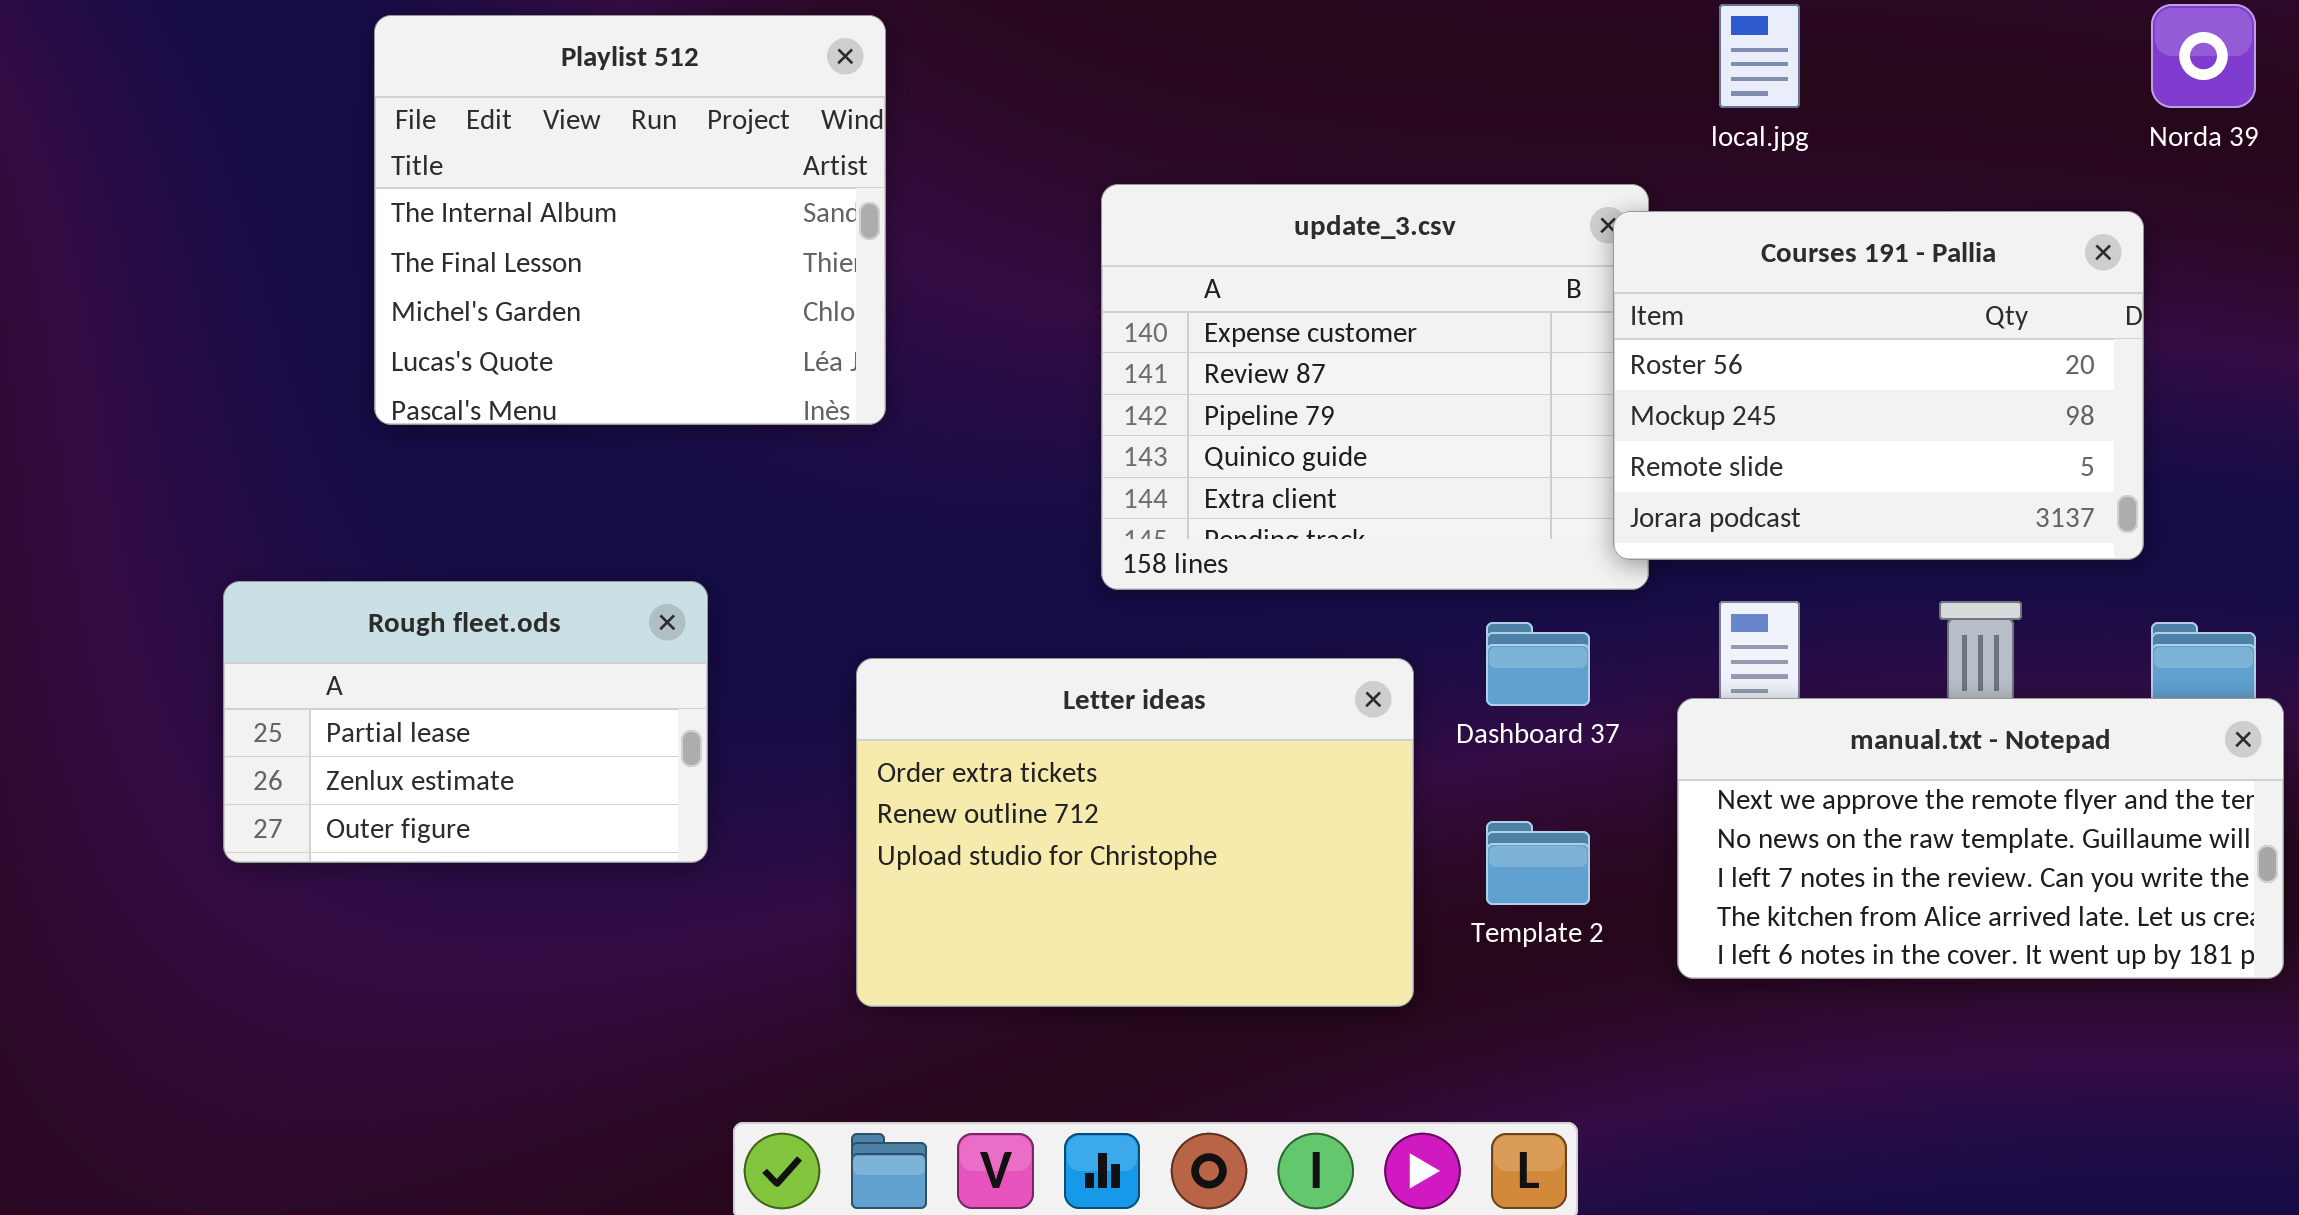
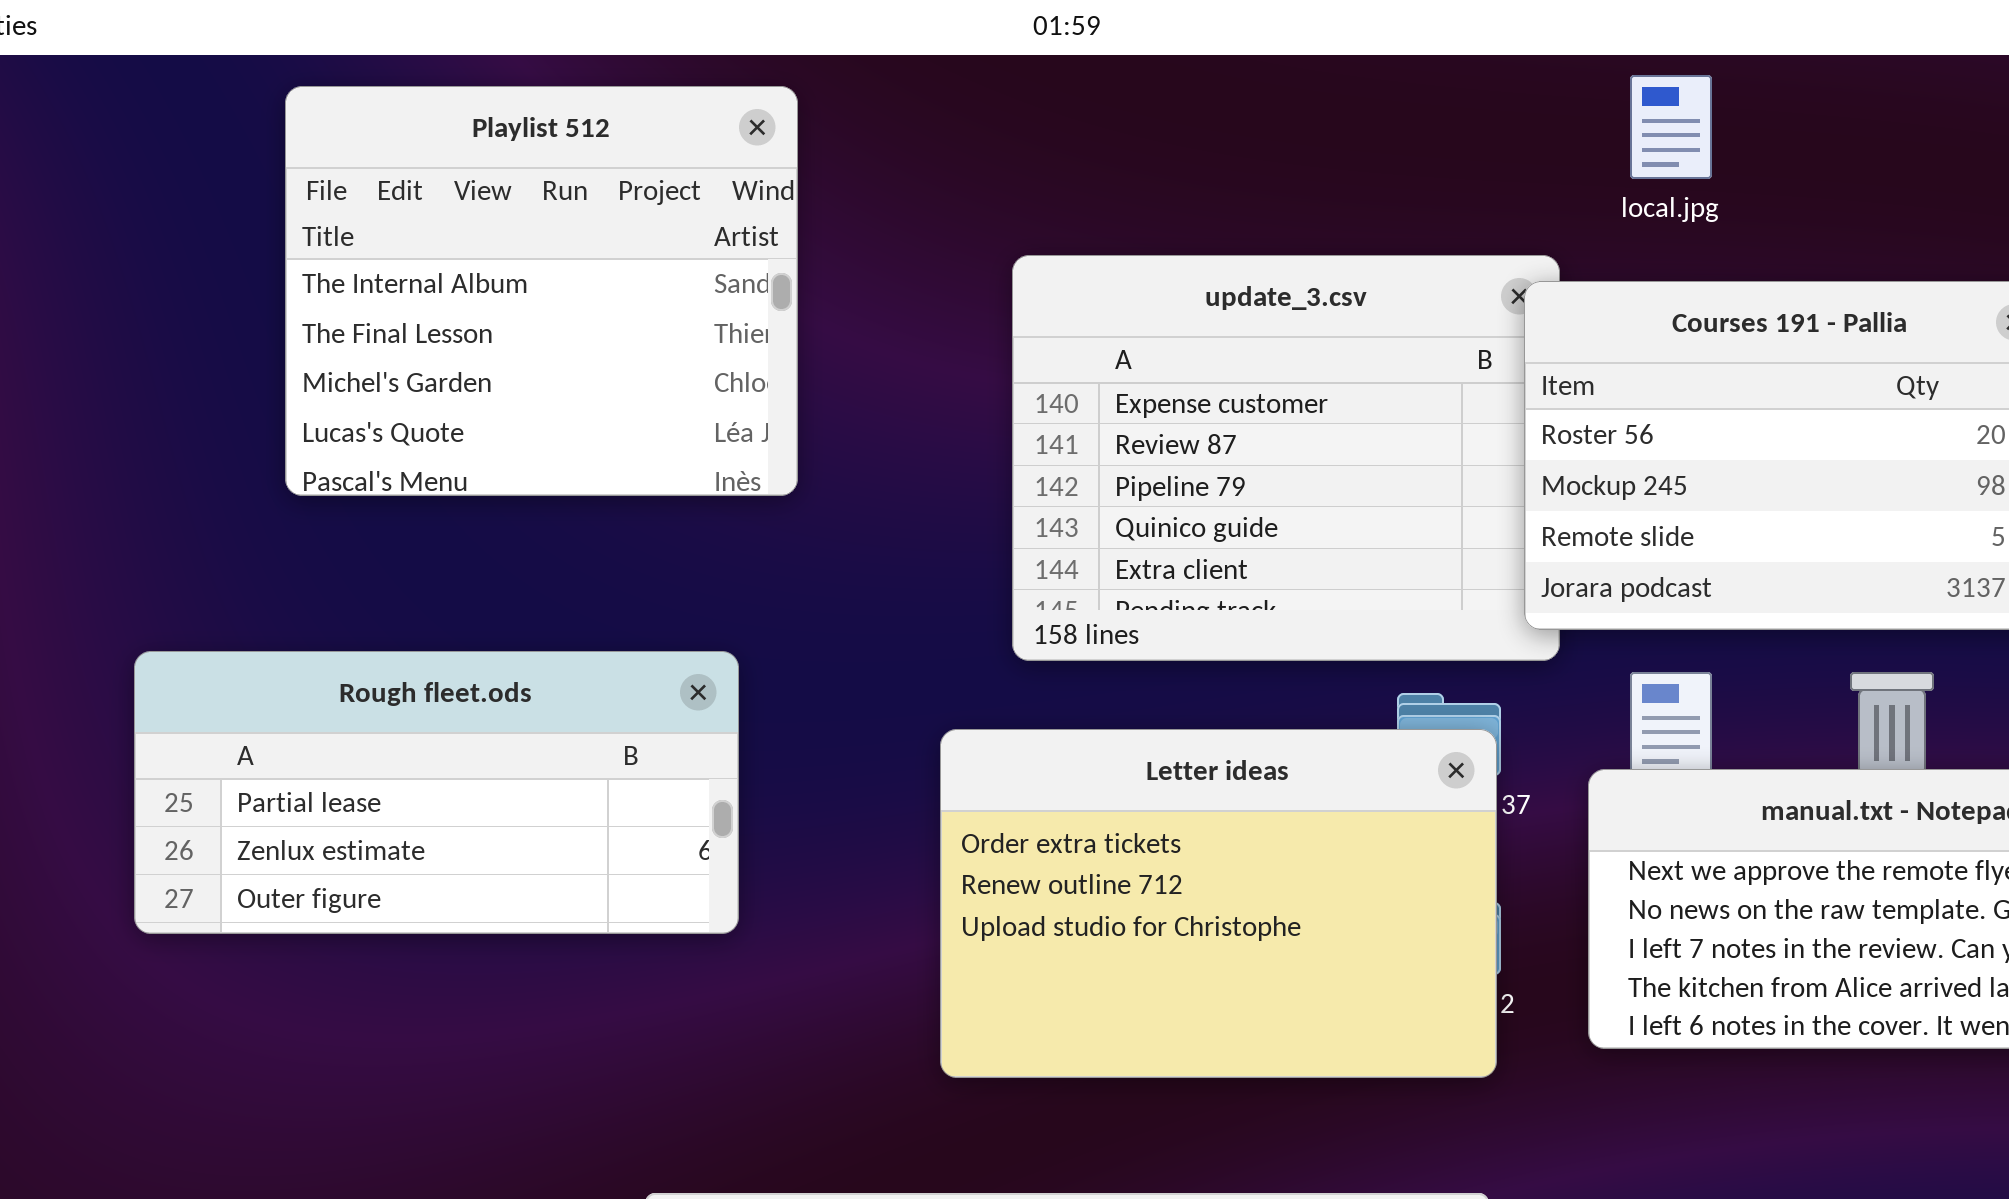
Rough fleet.ods: [223,581,708,863] -> [134,651,739,934], resized
Letter ideas: [856,658,1414,1007] -> [940,729,1497,1078], moved

